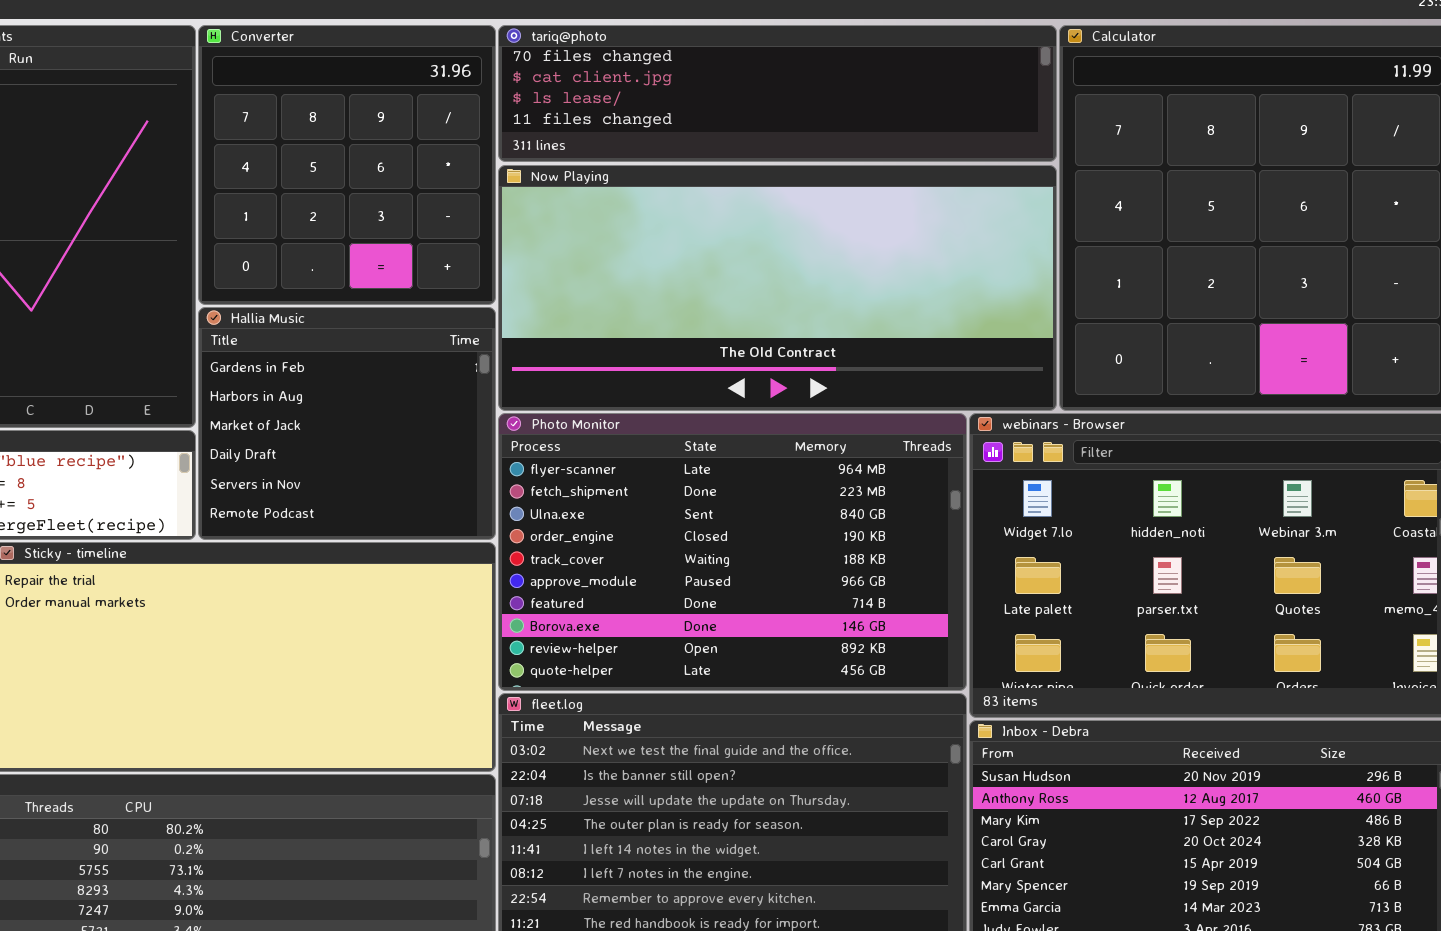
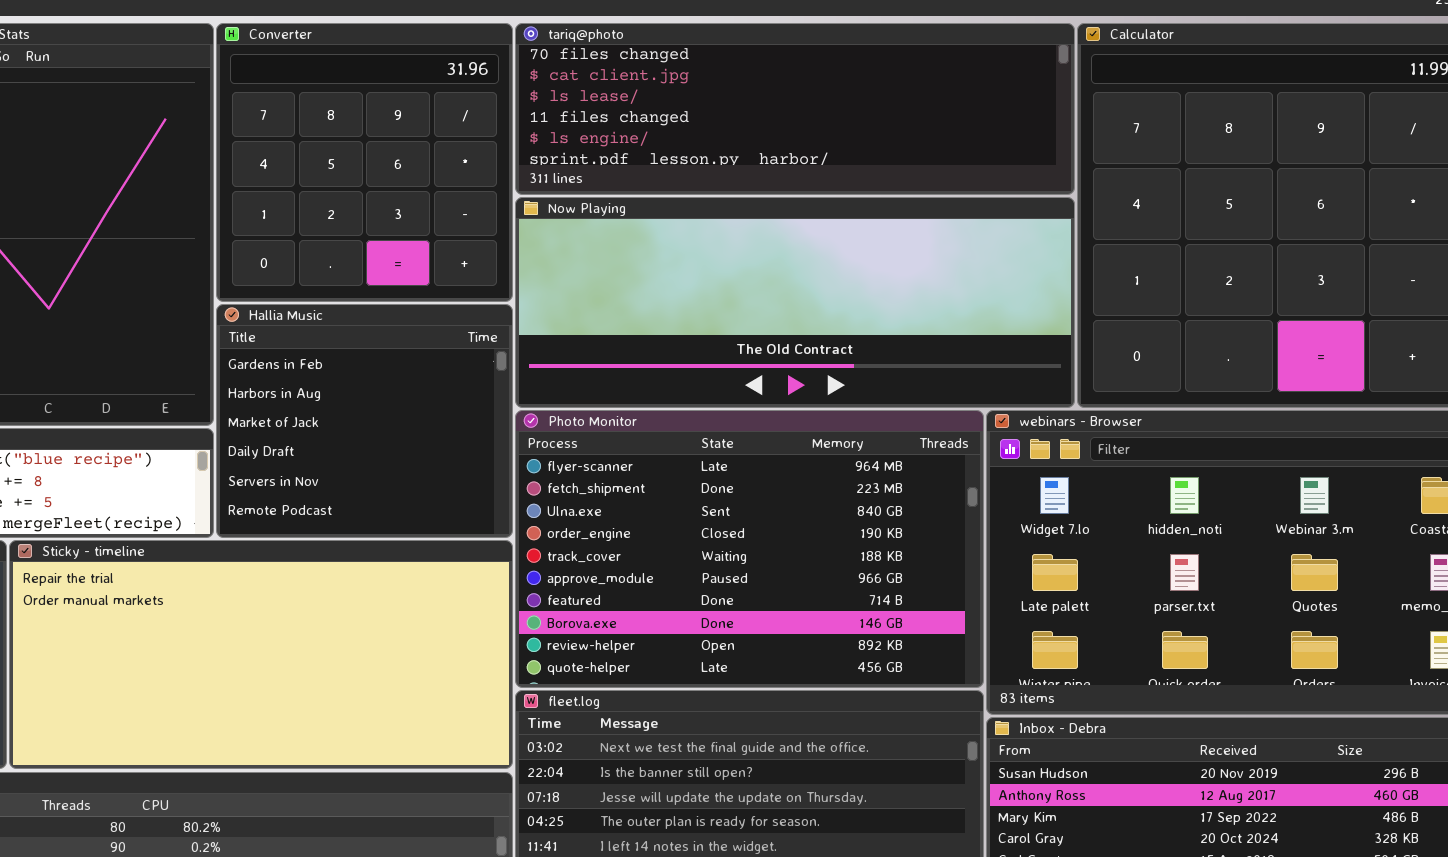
tariq@photo: [498,25,1057,162] -> [515,23,1075,195], resized
Now Playing: [498,165,1057,411] -> [515,197,1075,408], resized

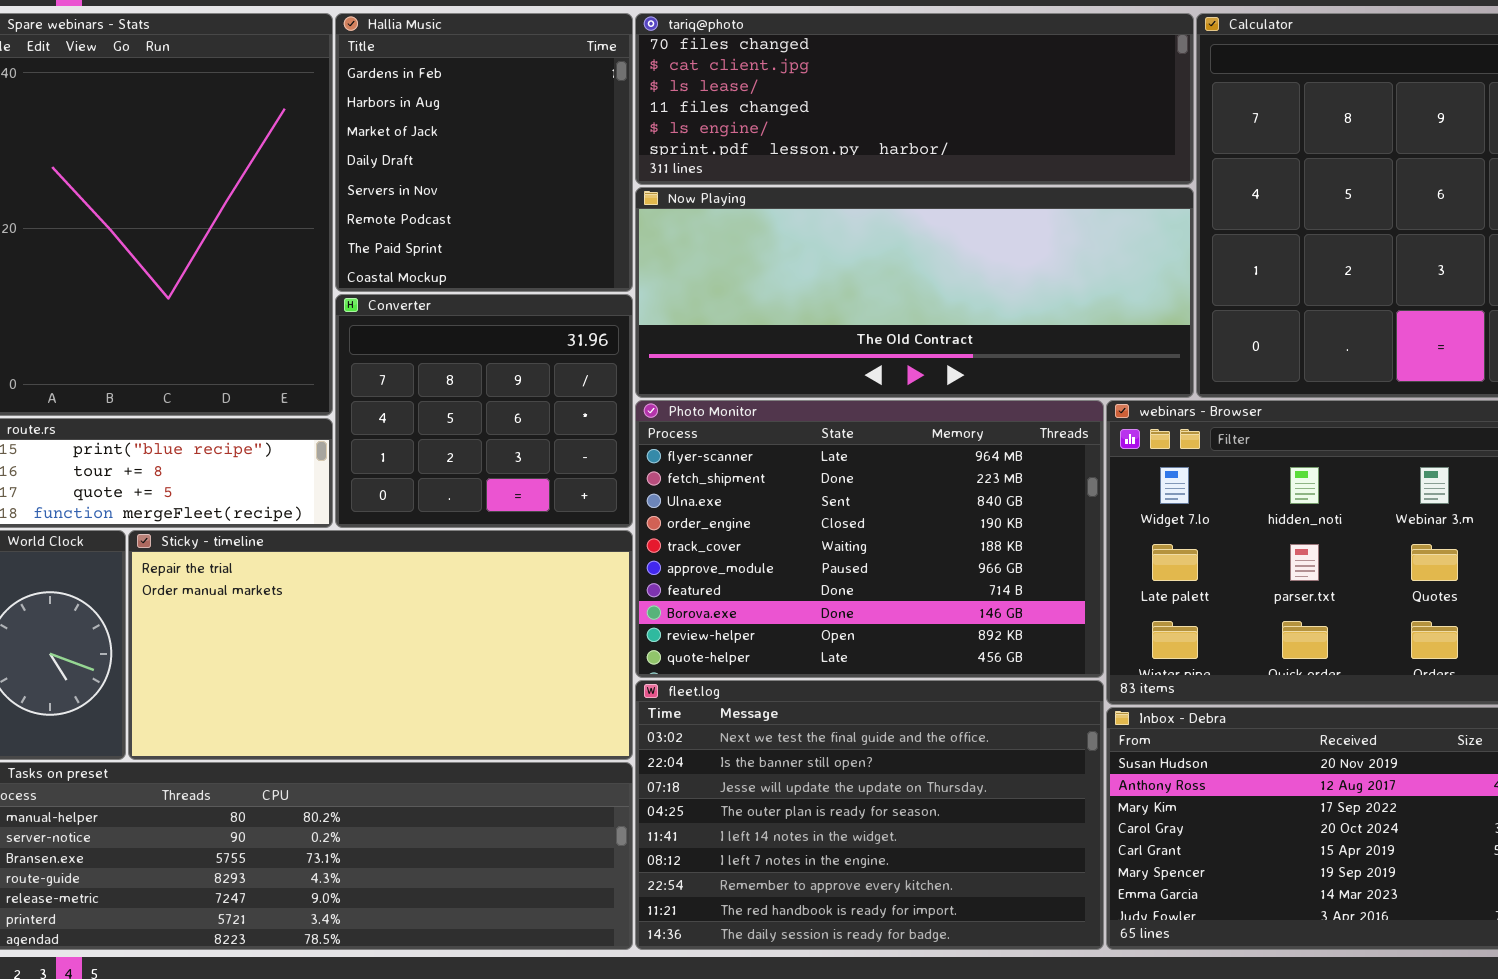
Converter: [216,23,513,302] -> [335,294,633,528], moved, resized
Hallia Music: [216,304,513,538] -> [335,13,633,292], moved, resized

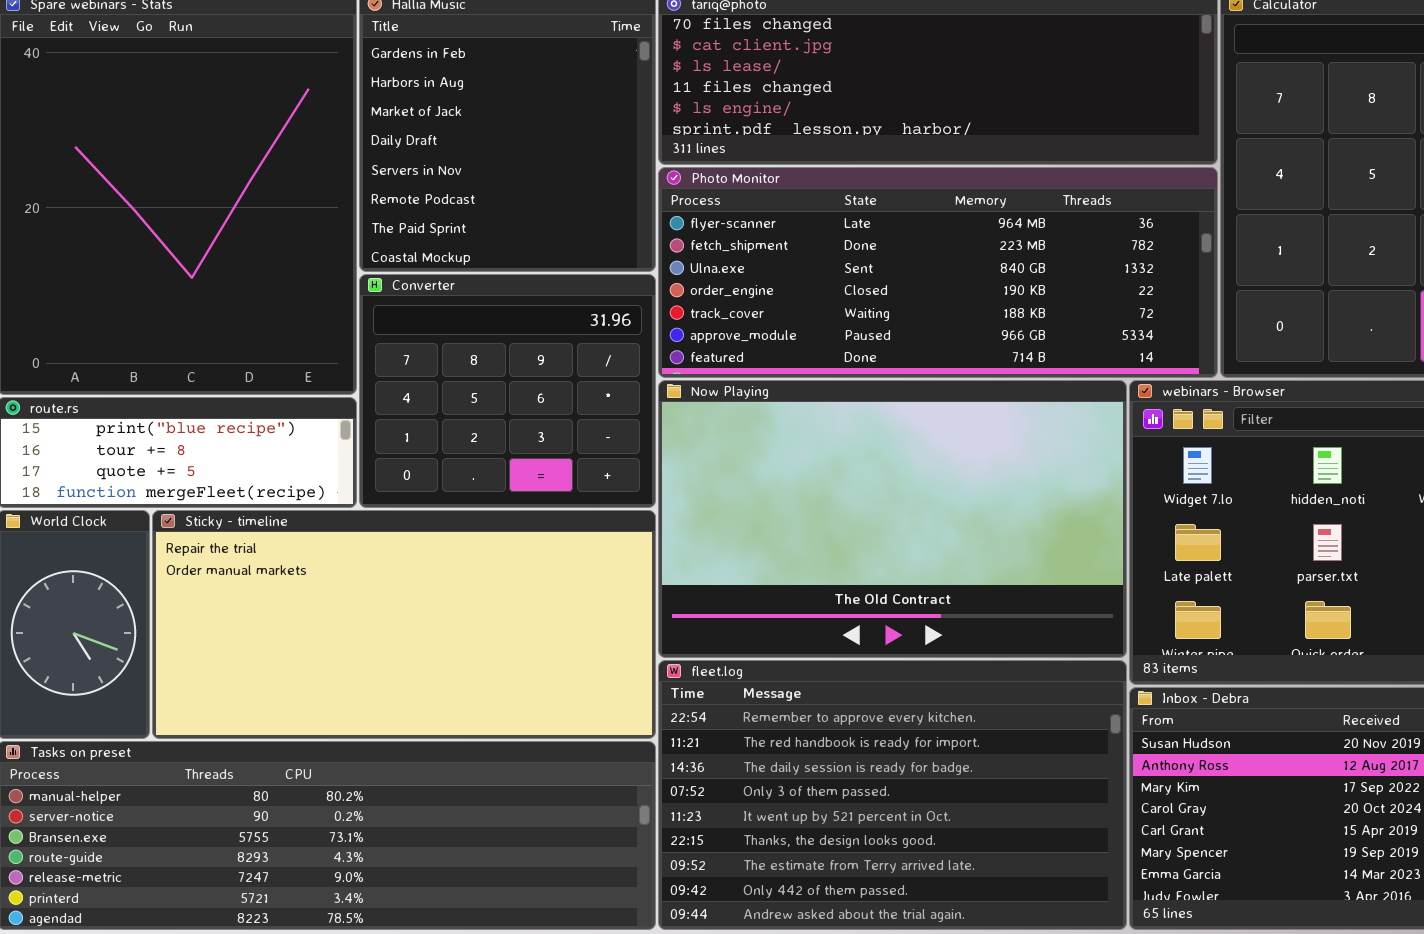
Now Playing: [635,187,1194,398] -> [658,380,1127,658], moved, resized
Photo Monitor: [635,400,1104,678] -> [658,167,1218,378], moved, resized
fleet.log: [635,680,1104,950] -> [658,660,1127,930], scrolled down 6 rows

